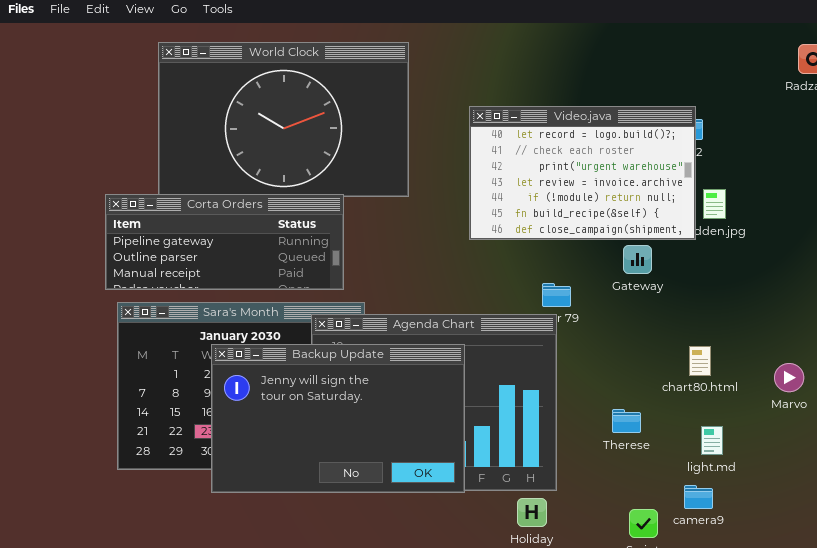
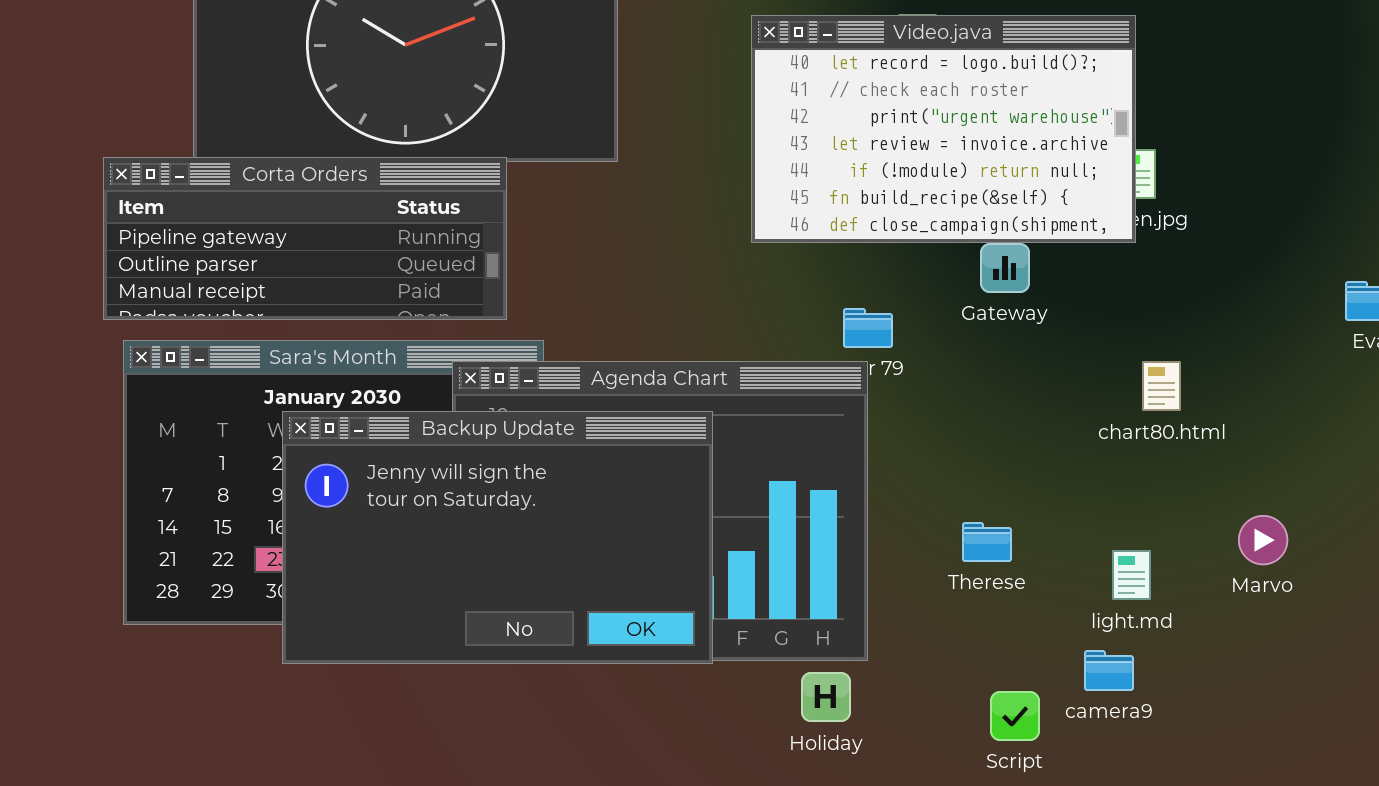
Video.java: [469,106,696,240] -> [751,15,1136,243], moved
chart80.html: [689,346,711,376] -> [1142,361,1181,411], moved
Marvo: [774,363,804,392] -> [1238,515,1288,565], moved

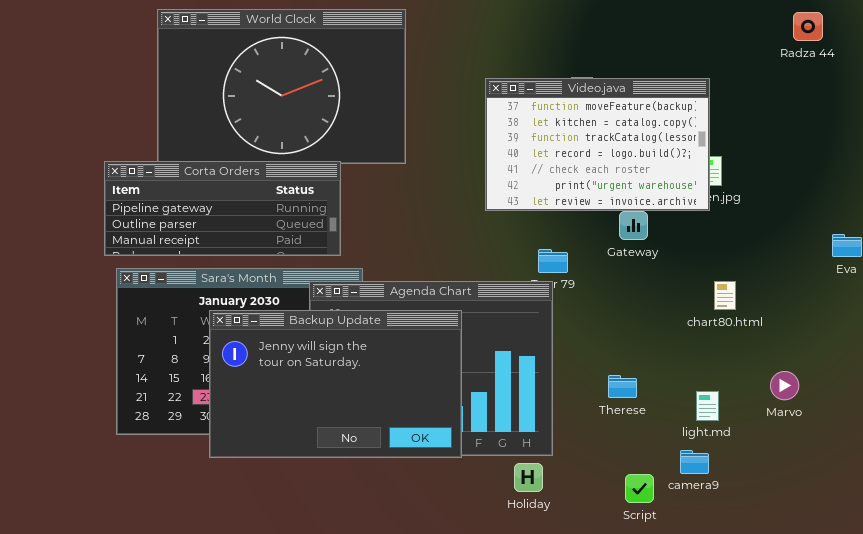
Video.java: [751,15,1136,243] -> [485,78,710,211], scrolled up 3 rows

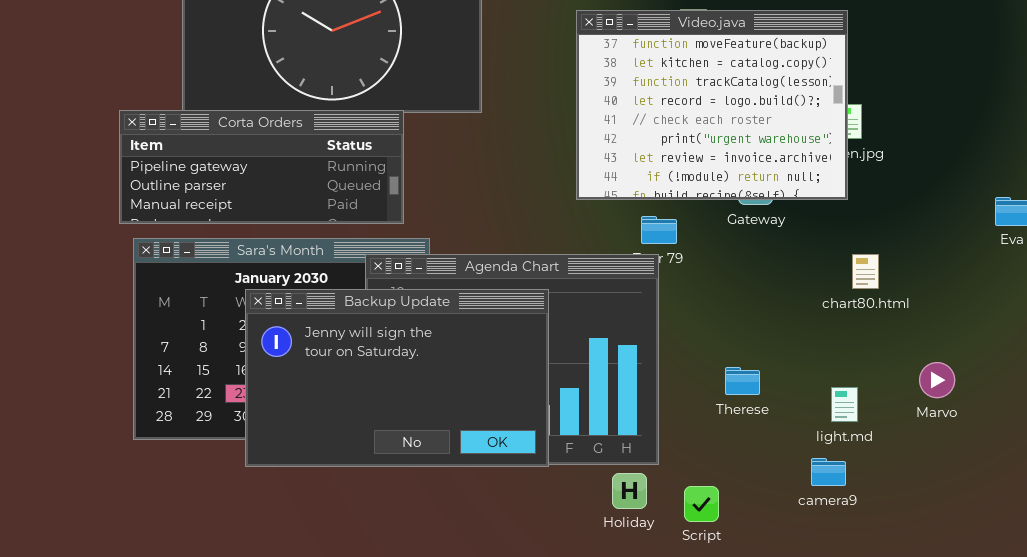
Video.java: [485,78,710,211] -> [576,10,848,200], resized
Script: [625,474,654,503] -> [684,486,719,522], moved

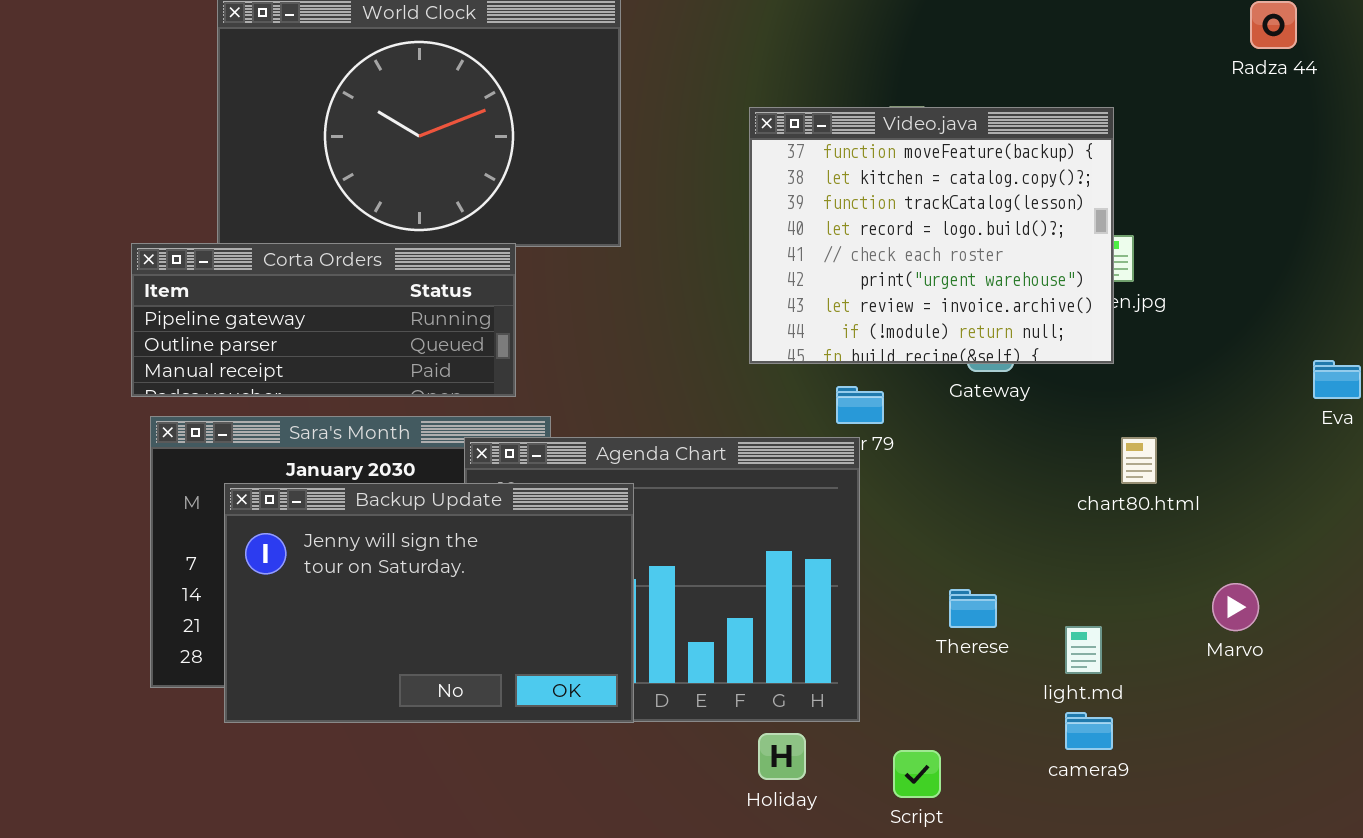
Backup Update: [245,289,549,467] -> [224,483,634,723], moved
light.md: [831,387,858,422] -> [1065,626,1102,674], moved
Holiday: [612,473,647,509] -> [758,733,806,780], moved

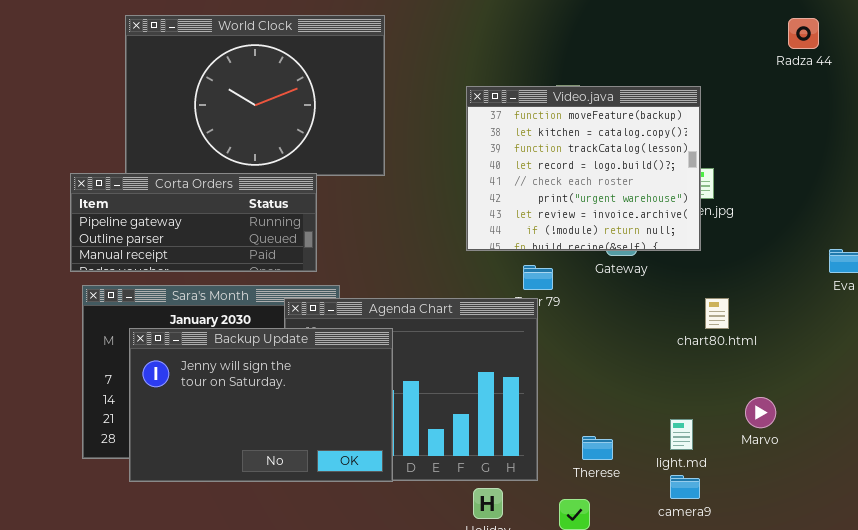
Marvo: [1212,583,1259,631] -> [745,397,776,428], moved
Therese: [949,589,997,628] -> [582,436,613,460], moved

